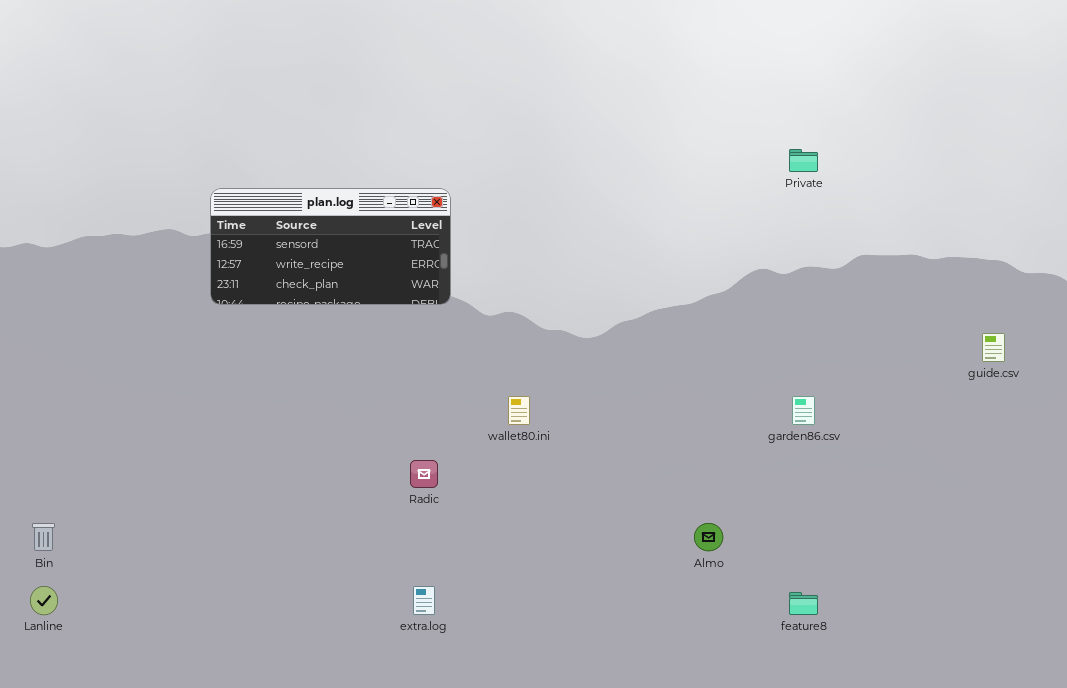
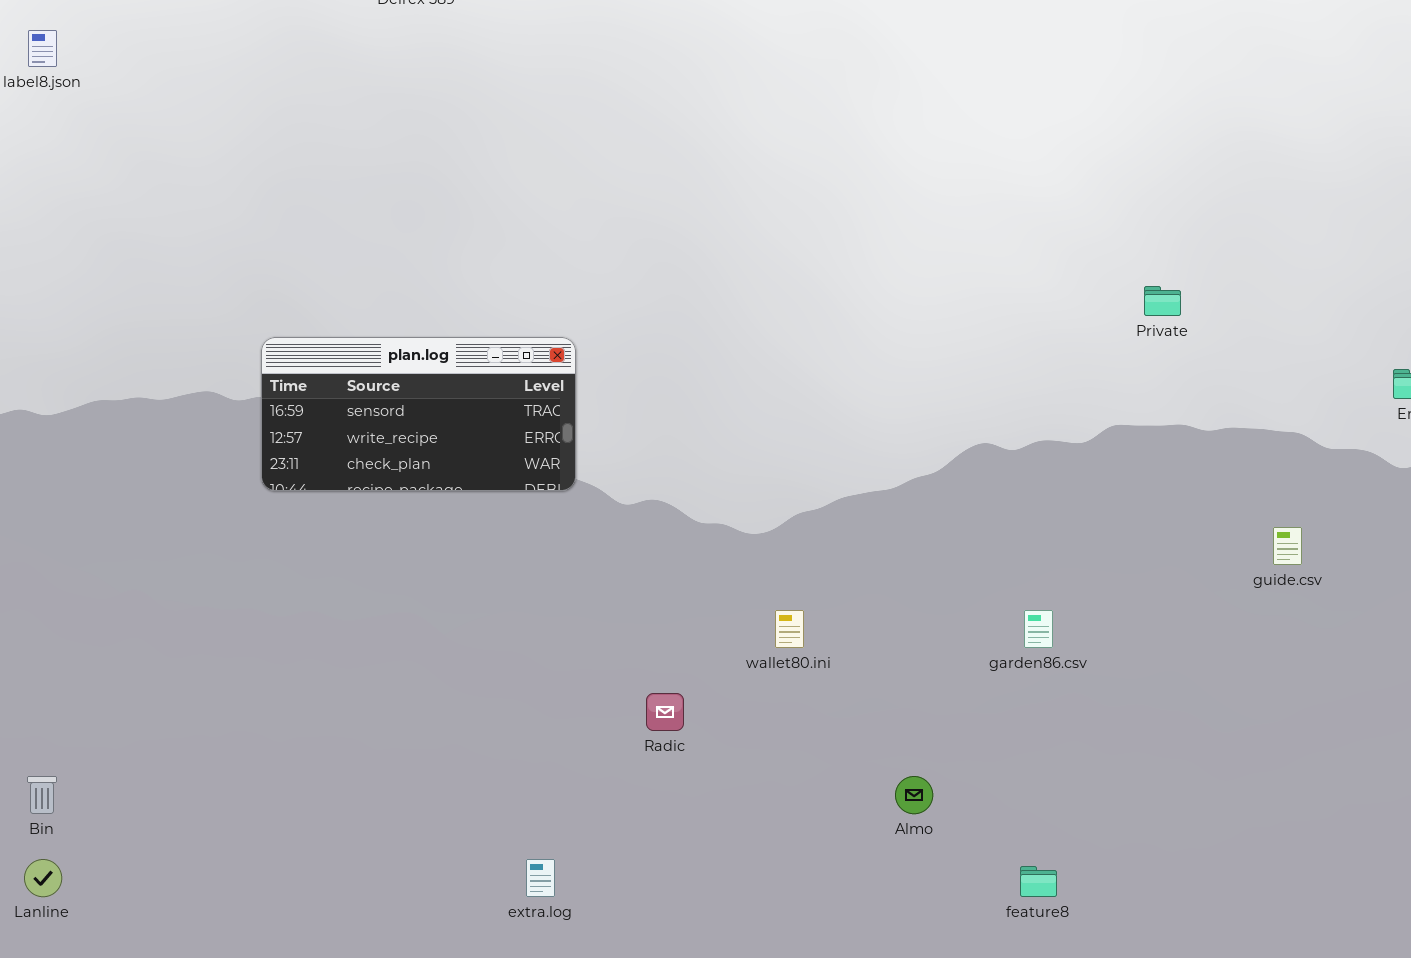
Private: [789,149,818,172] -> [1144,286,1181,316], moved
wallet80.ini: [508,396,530,425] -> [775,610,804,648], moved
Radic: [410,460,438,488] -> [646,693,684,731], moved

